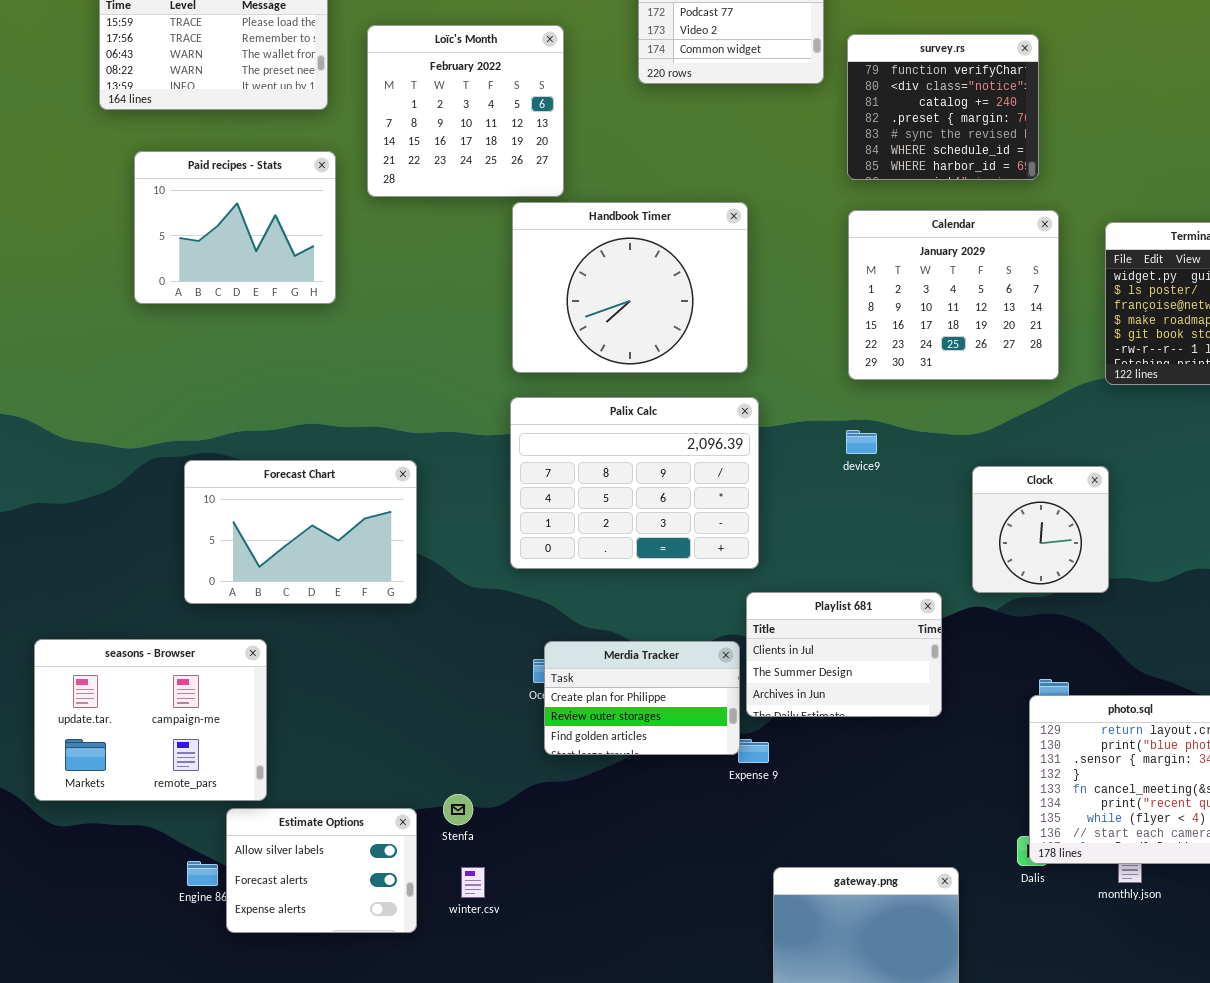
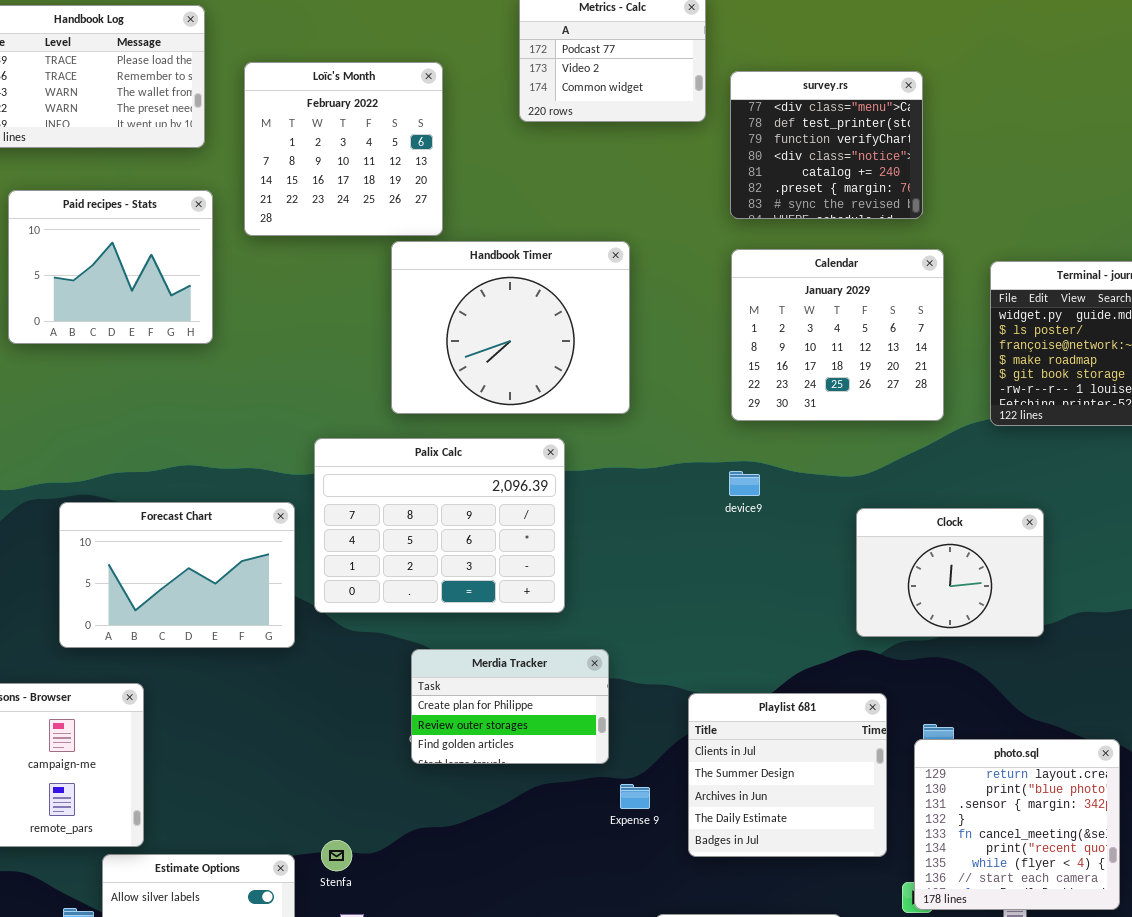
survey.rs: [847,34,1039,180] -> [730,71,923,219], scrolled up 2 rows
Palix Calc: [510,397,759,569] -> [314,438,565,613], moved
Clock: [972,466,1109,593] -> [856,508,1044,637], resized
Playlist 681: [746,592,942,717] -> [688,693,887,857], moved, resized
Merdia Tracker: [544,641,740,755] -> [411,649,609,764], moved

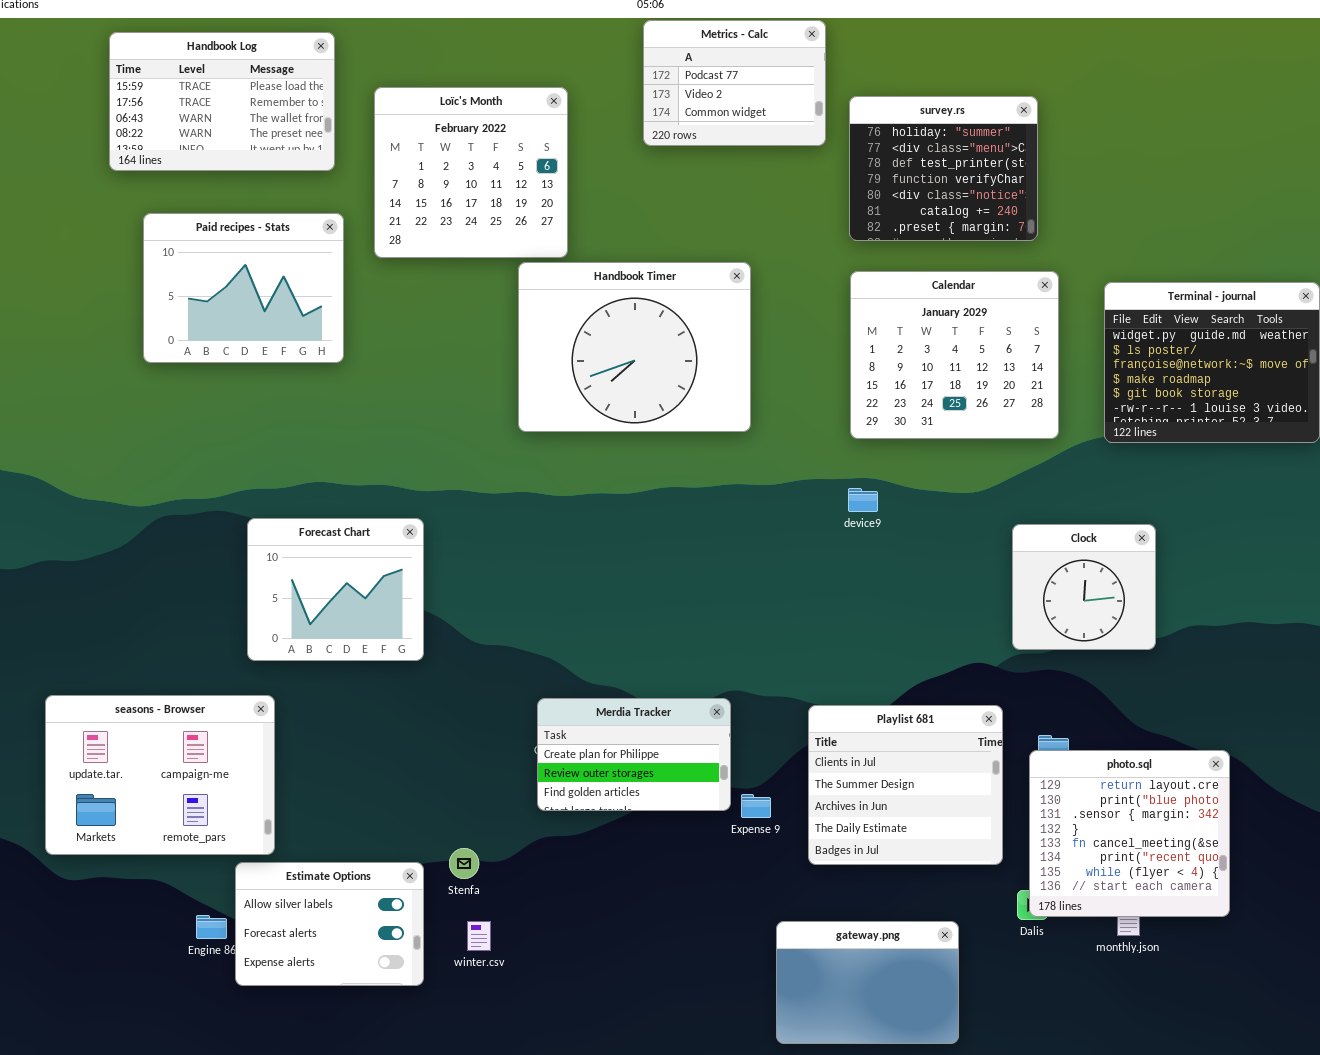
survey.rs: [730,71,923,219] -> [849,96,1038,241], scrolled up 1 row
Palix Calc: [314,438,565,613] -> none, closed
Forecast Chart: [59,502,295,648] -> [247,518,424,661], resized
Clock: [856,508,1044,637] -> [1012,524,1156,650], resized
Merdia Tracker: [411,649,609,764] -> [537,698,731,811], moved

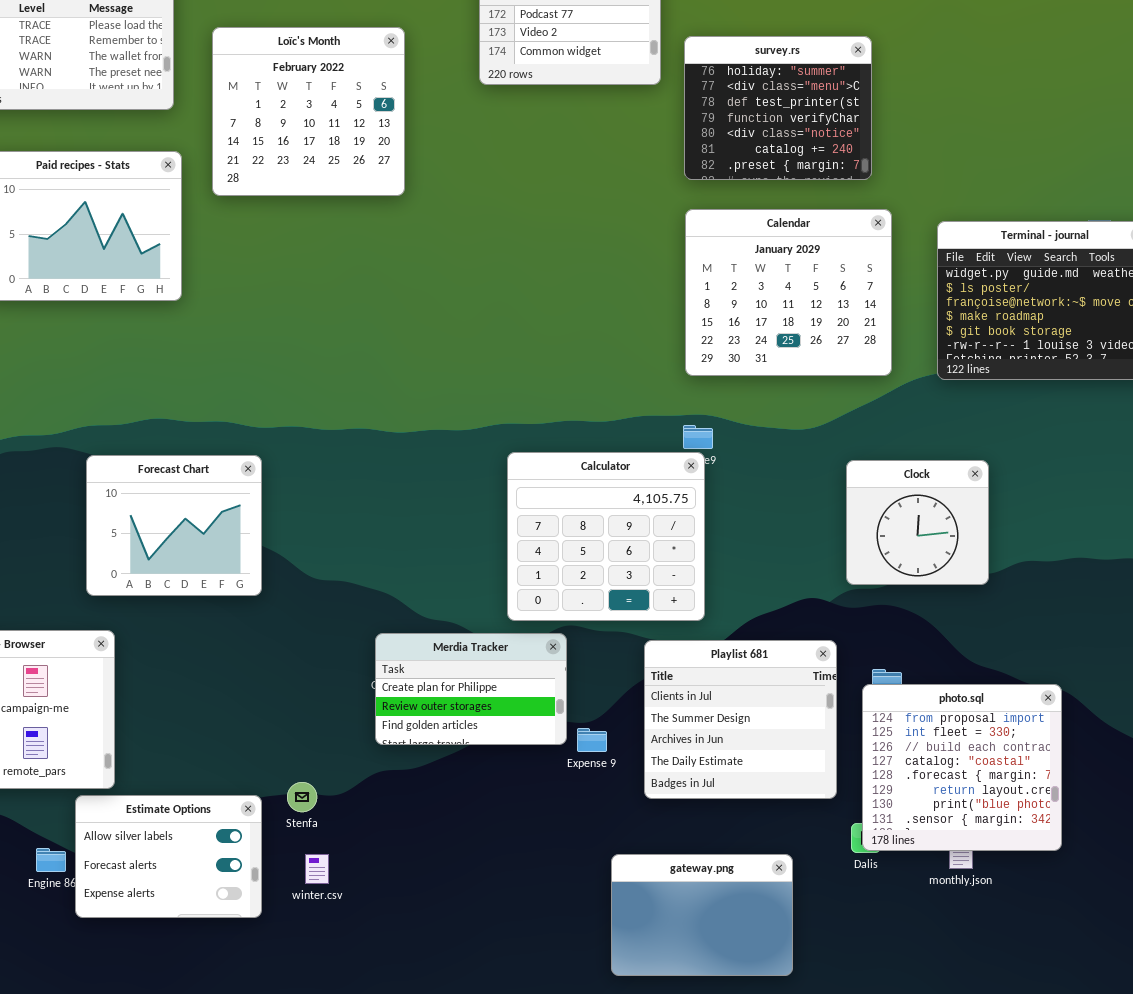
Handbook Timer: [518,262,751,432] -> none, closed
Calculator: none -> [507,452,705,621], opened
photo.sql: [1029,750,1230,917] -> [862,684,1062,851], scrolled up 5 rows

